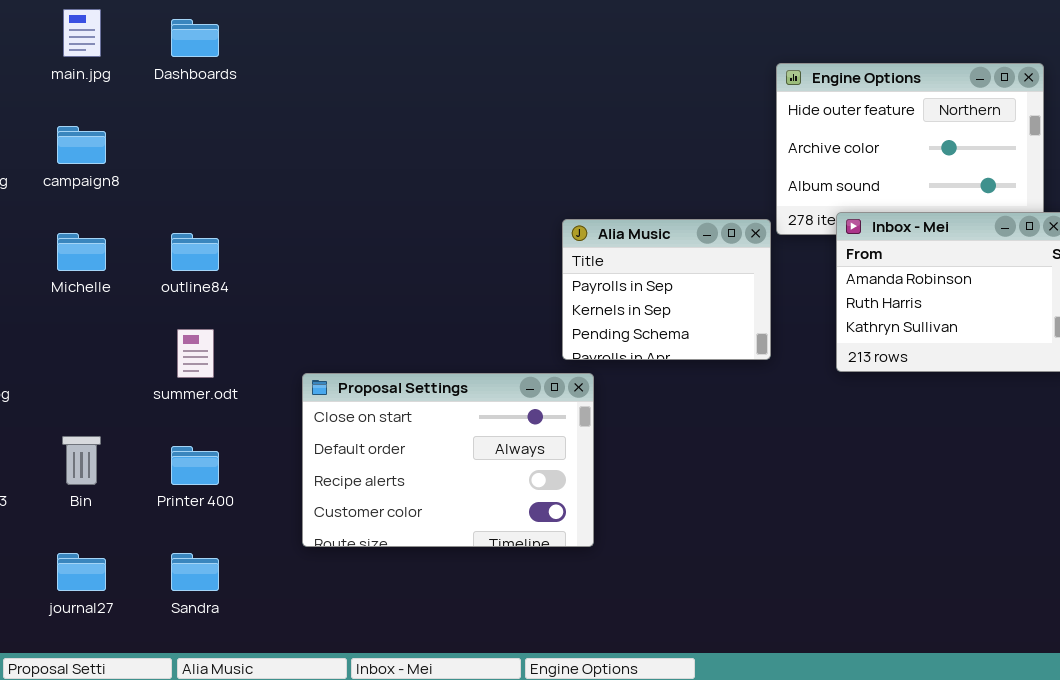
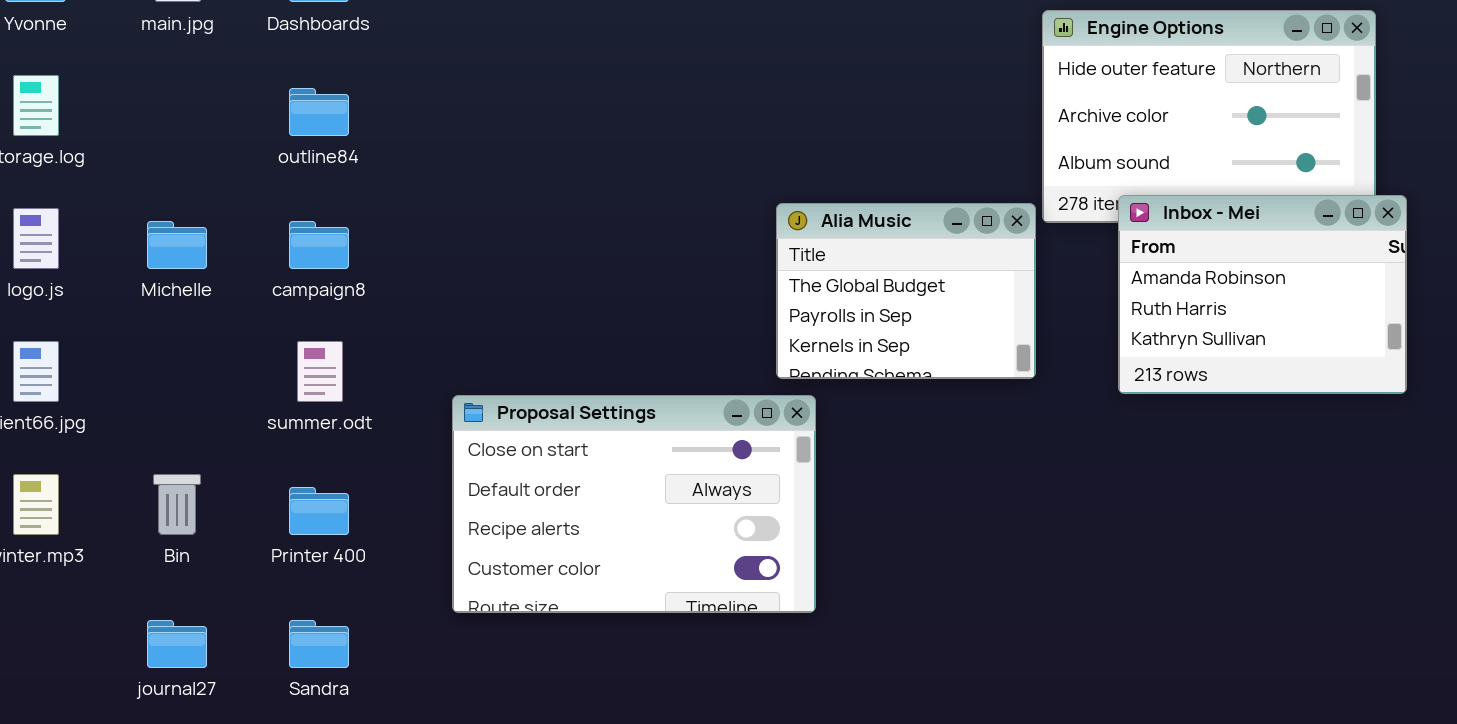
campaign8: [57,126,106,164] -> [289,221,349,269], moved
Alia Music: [562,219,771,360] -> [776,203,1036,379], scrolled up 1 row
outline84: [171,233,219,271] -> [289,88,349,136], moved

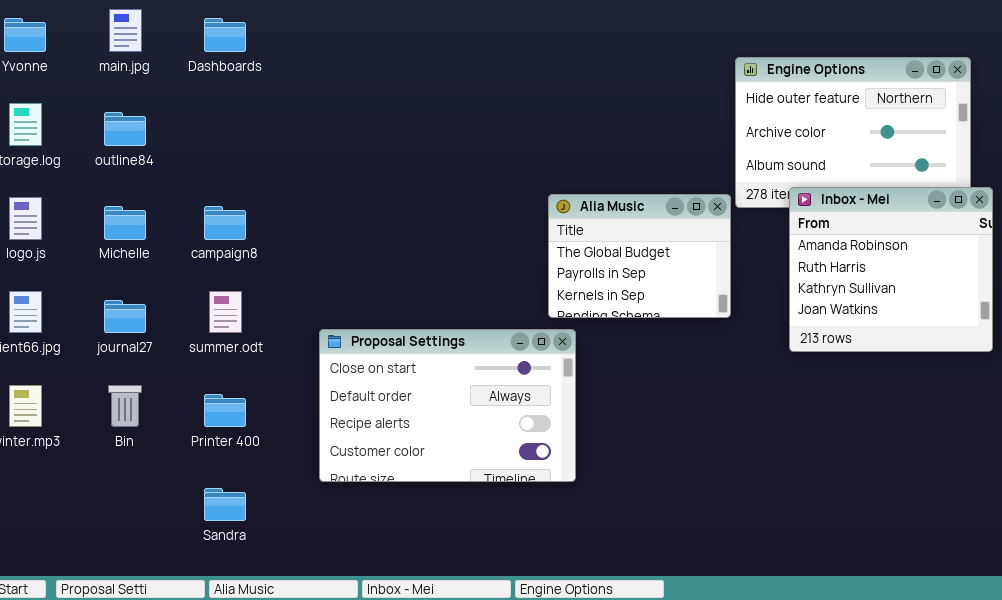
outline84: [289,88,349,136] -> [104,112,146,146], moved
Inbox - Mei: [1118,195,1407,394] -> [789,187,993,352], resized
journal27: [147,620,207,668] -> [104,300,146,333], moved

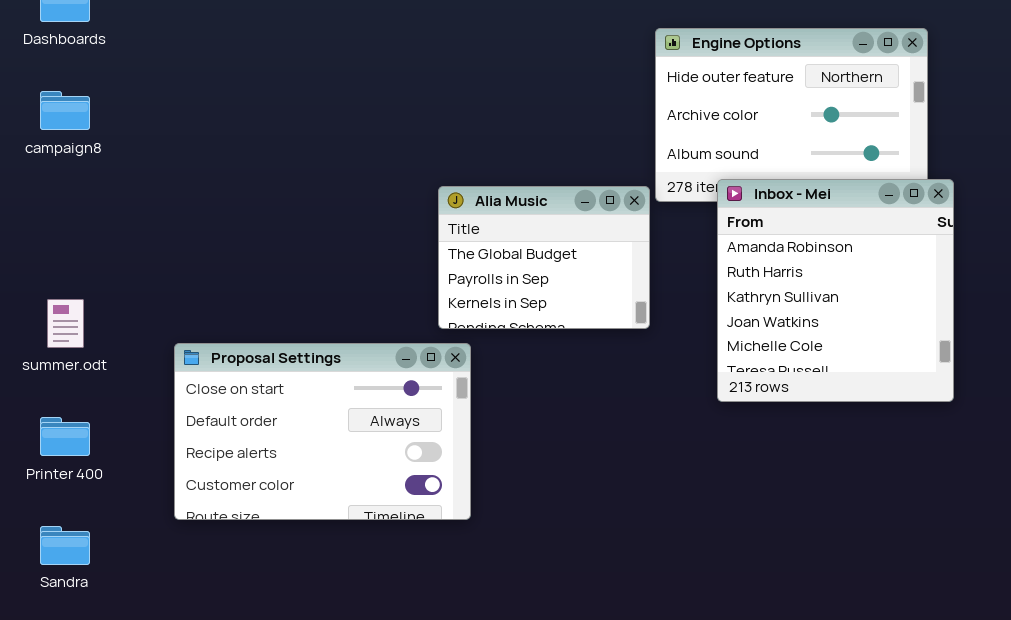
Inbox - Mei: [789,187,993,352] -> [717,179,954,402], resized
campaign8: [204,206,246,240] -> [40,91,90,130], moved

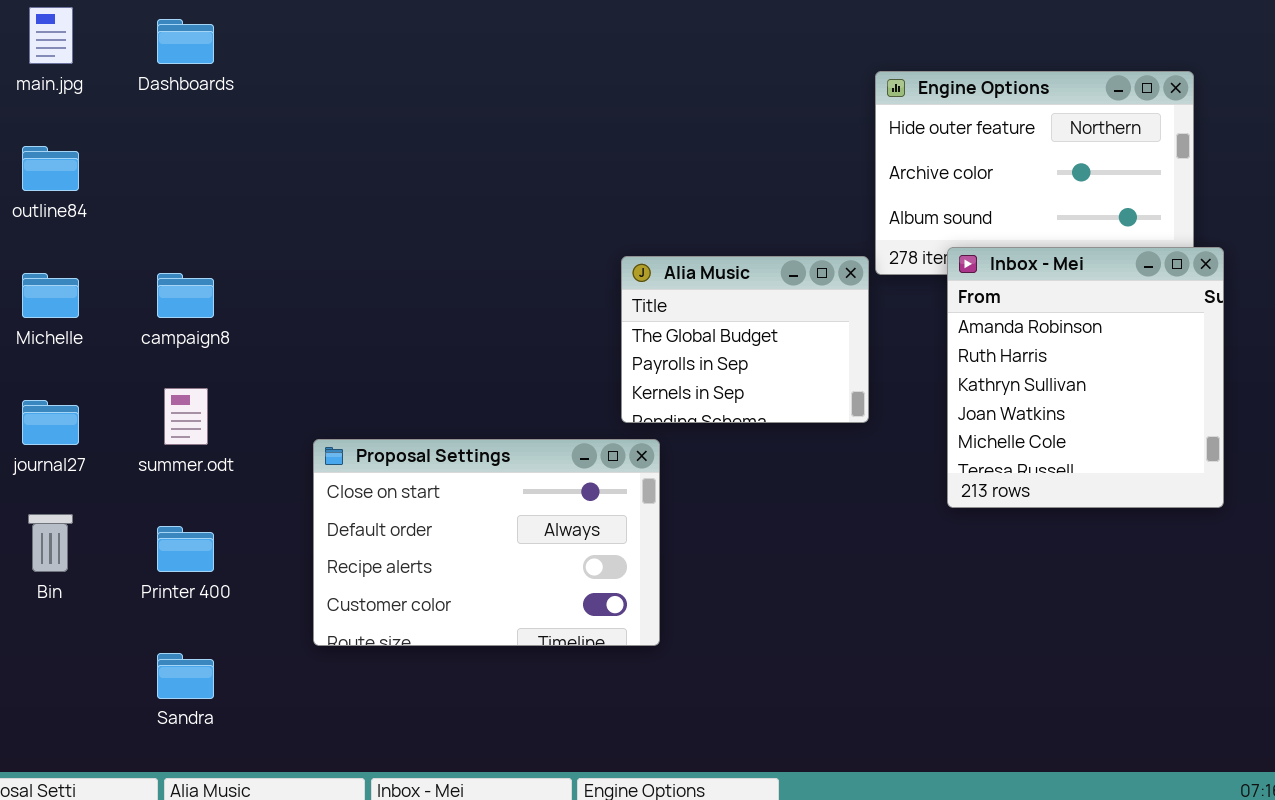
campaign8: [40,91,90,130] -> [157,273,214,318], moved

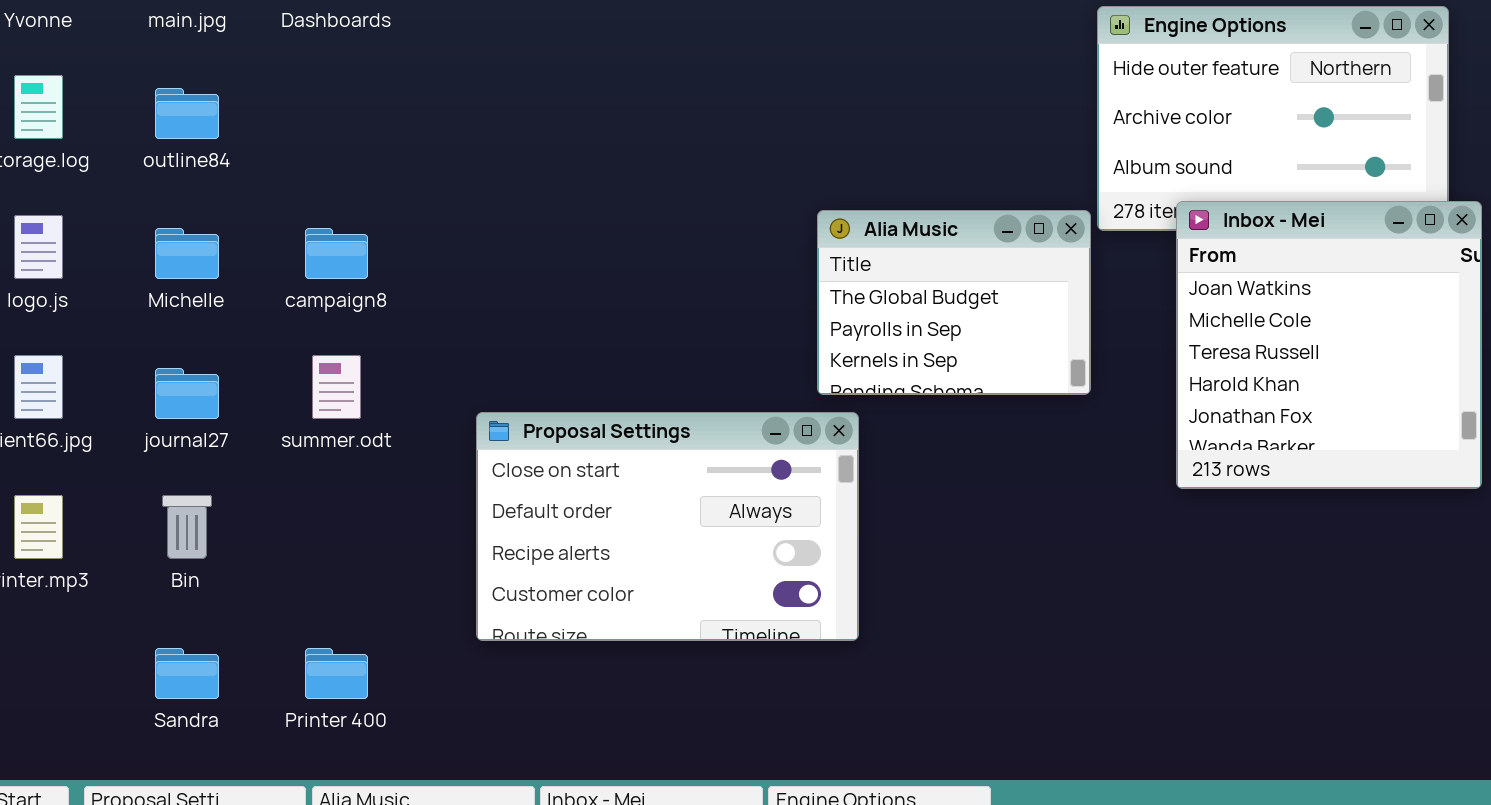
Inbox - Mei: [947,247,1224,508] -> [1176,201,1482,489], scrolled down 3 rows
Printer 400: [157,526,214,572] -> [305,648,368,699], moved
Sandra: [157,653,214,699] -> [155,648,219,699], moved

